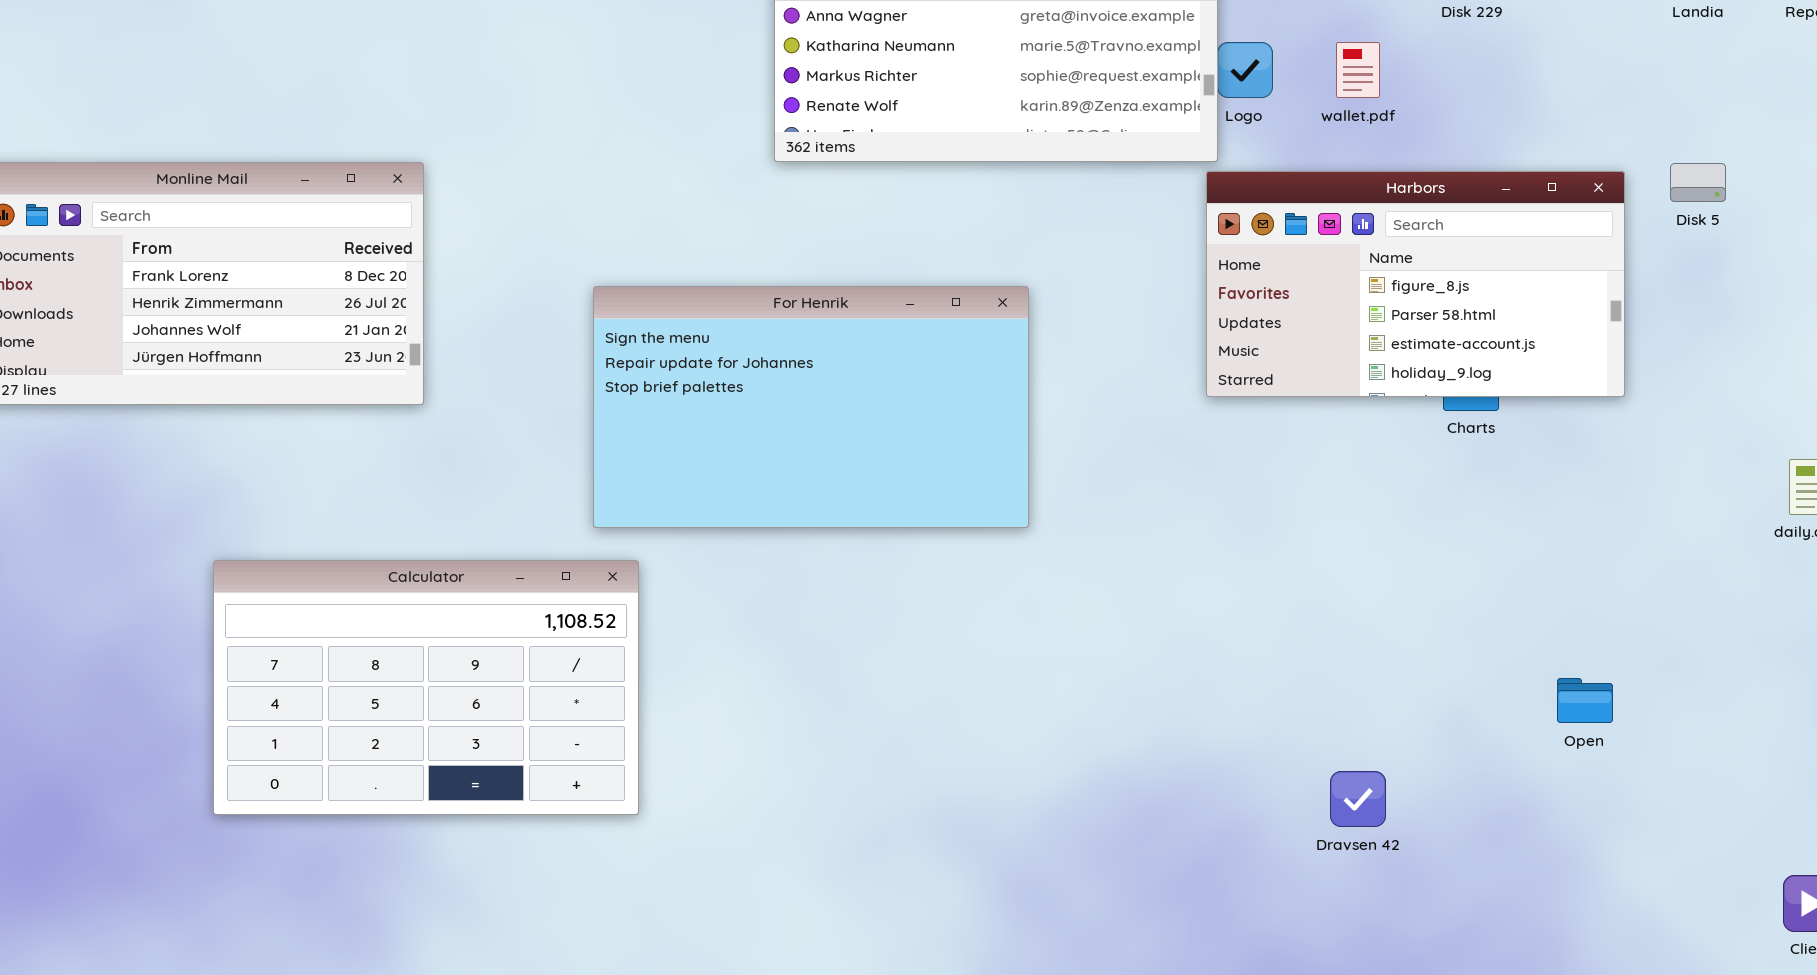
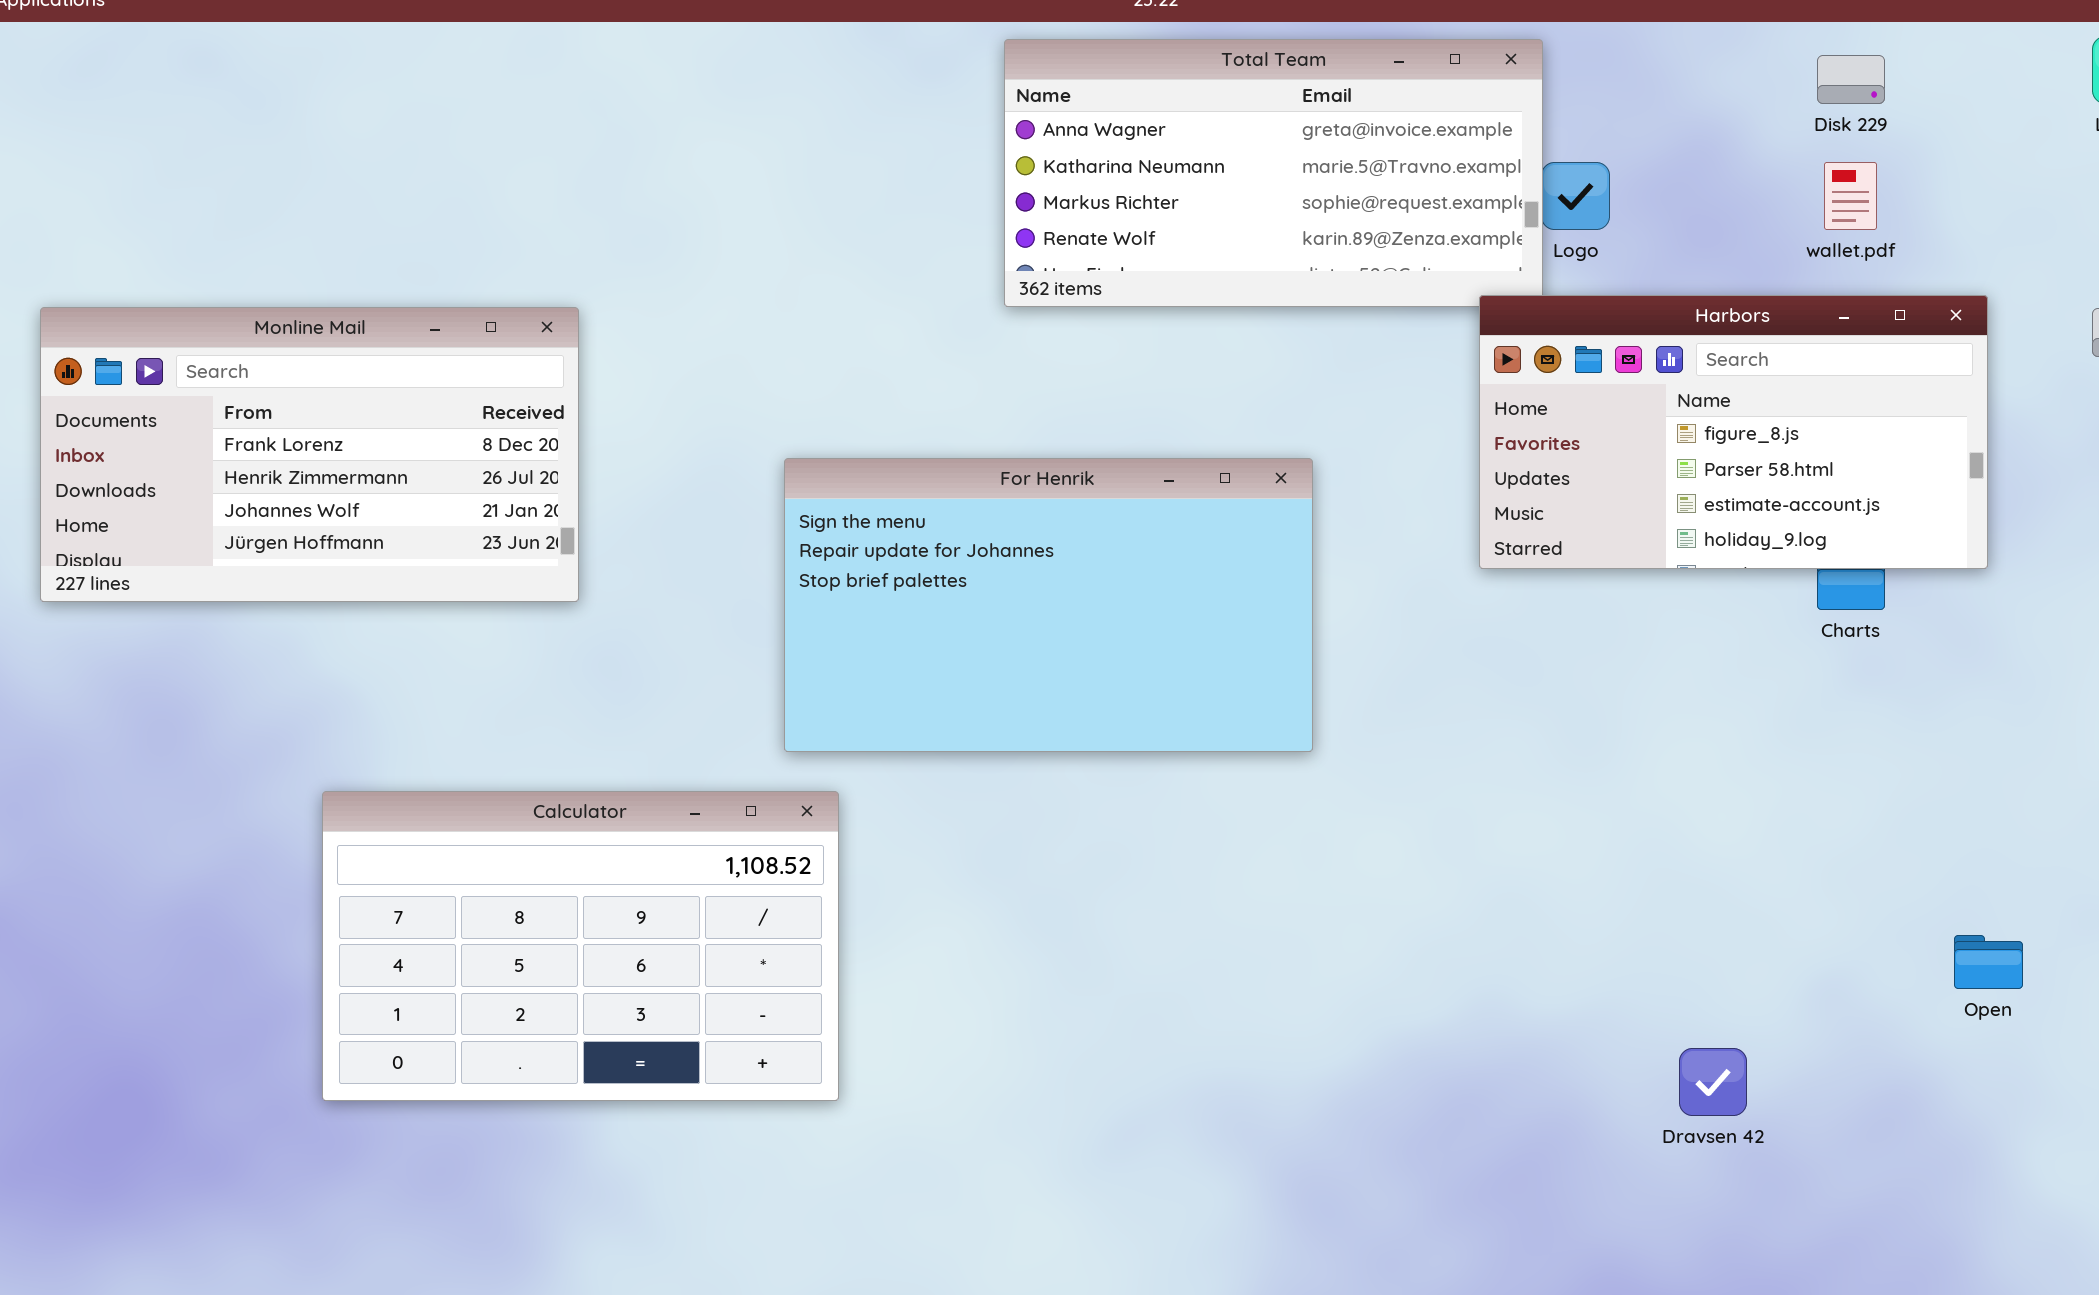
wallet.pdf: [1336,42,1380,98] -> [1824,162,1877,230], moved
Harbors: [1206,171,1625,397] -> [1479,295,1988,569], moved

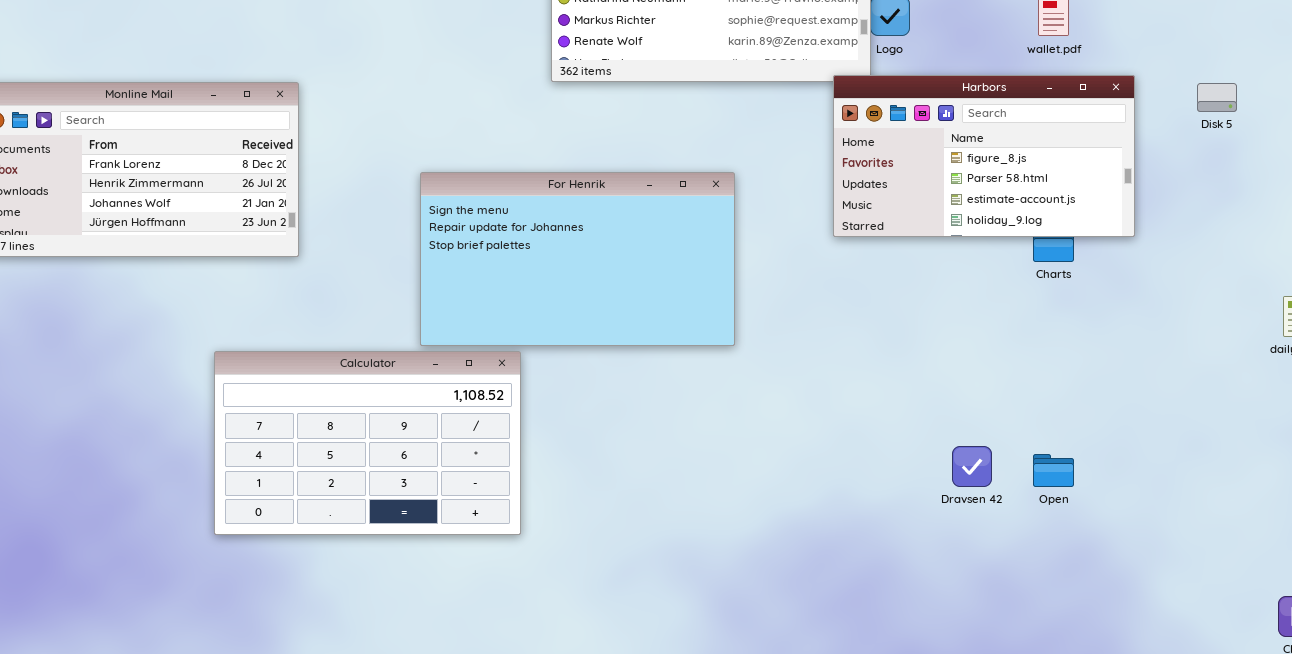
Calculator: [322,791,839,1101] -> [214,351,521,535], moved
Open: [1954,935,2023,989] -> [1033,454,1074,487], moved
Dravsen 42: [1679,1048,1747,1116] -> [952,446,992,487], moved

